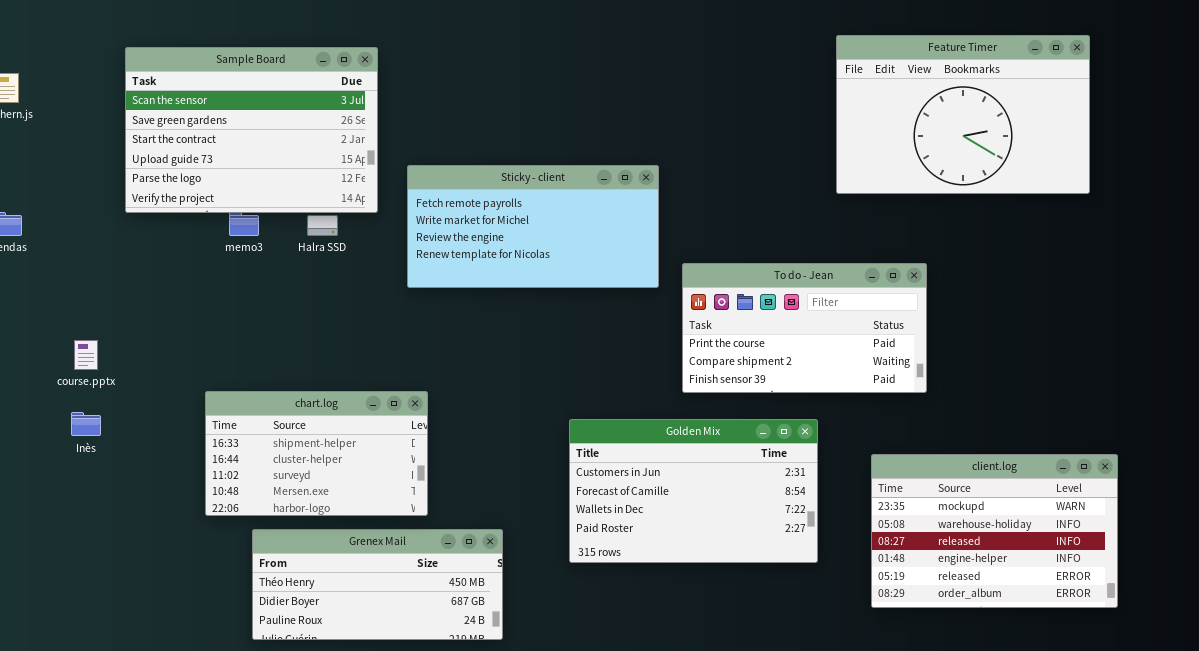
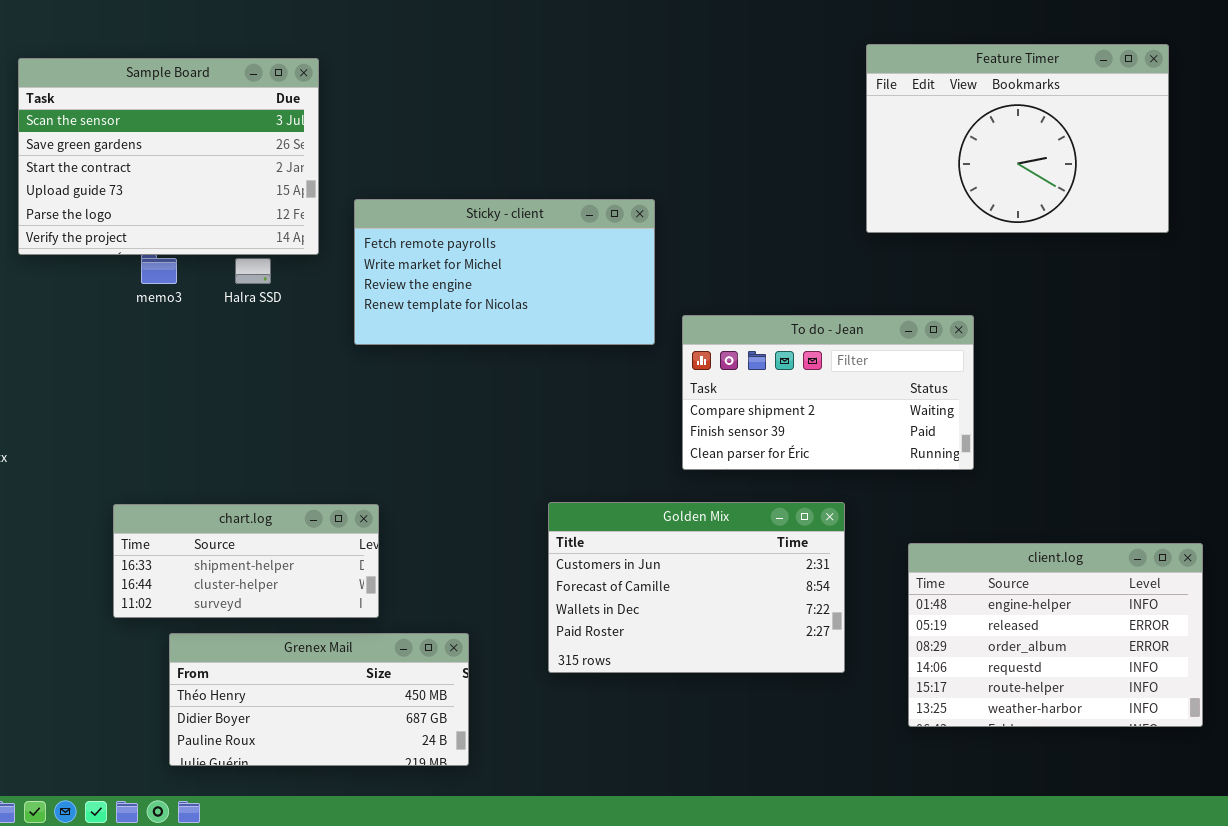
To do - Jean: [682,263,927,393] -> [682,315,974,470], scrolled down 1 row
chart.log: [205,391,428,516] -> [113,504,379,618], resized
client.log: [871,454,1118,608] -> [908,543,1203,727], scrolled down 3 rows

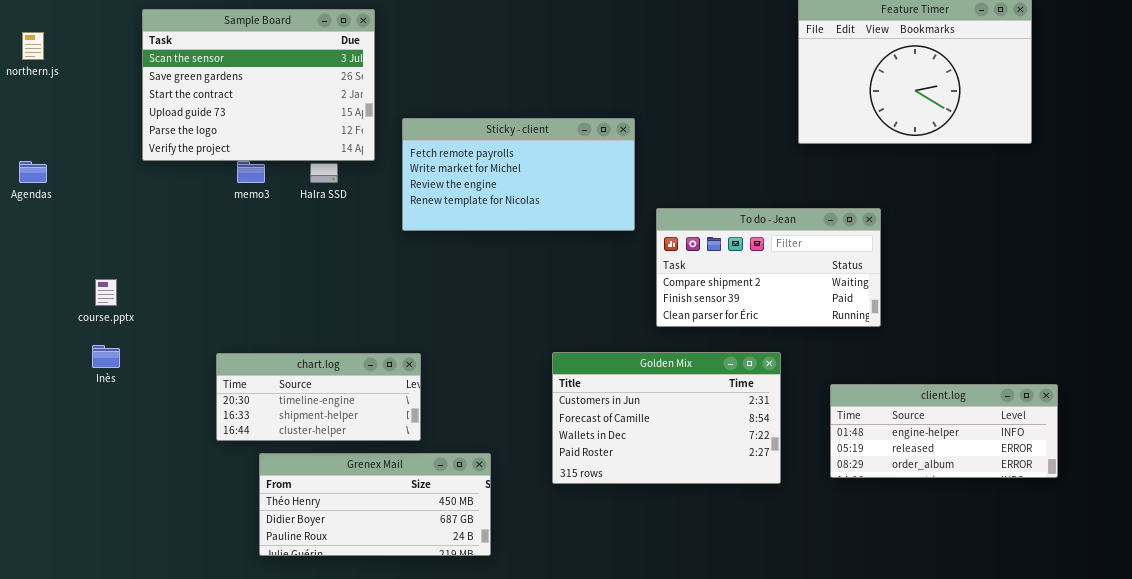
chart.log: [113,504,379,618] -> [216,353,421,441], scrolled up 1 row
client.log: [908,543,1203,727] -> [830,384,1058,478], resized

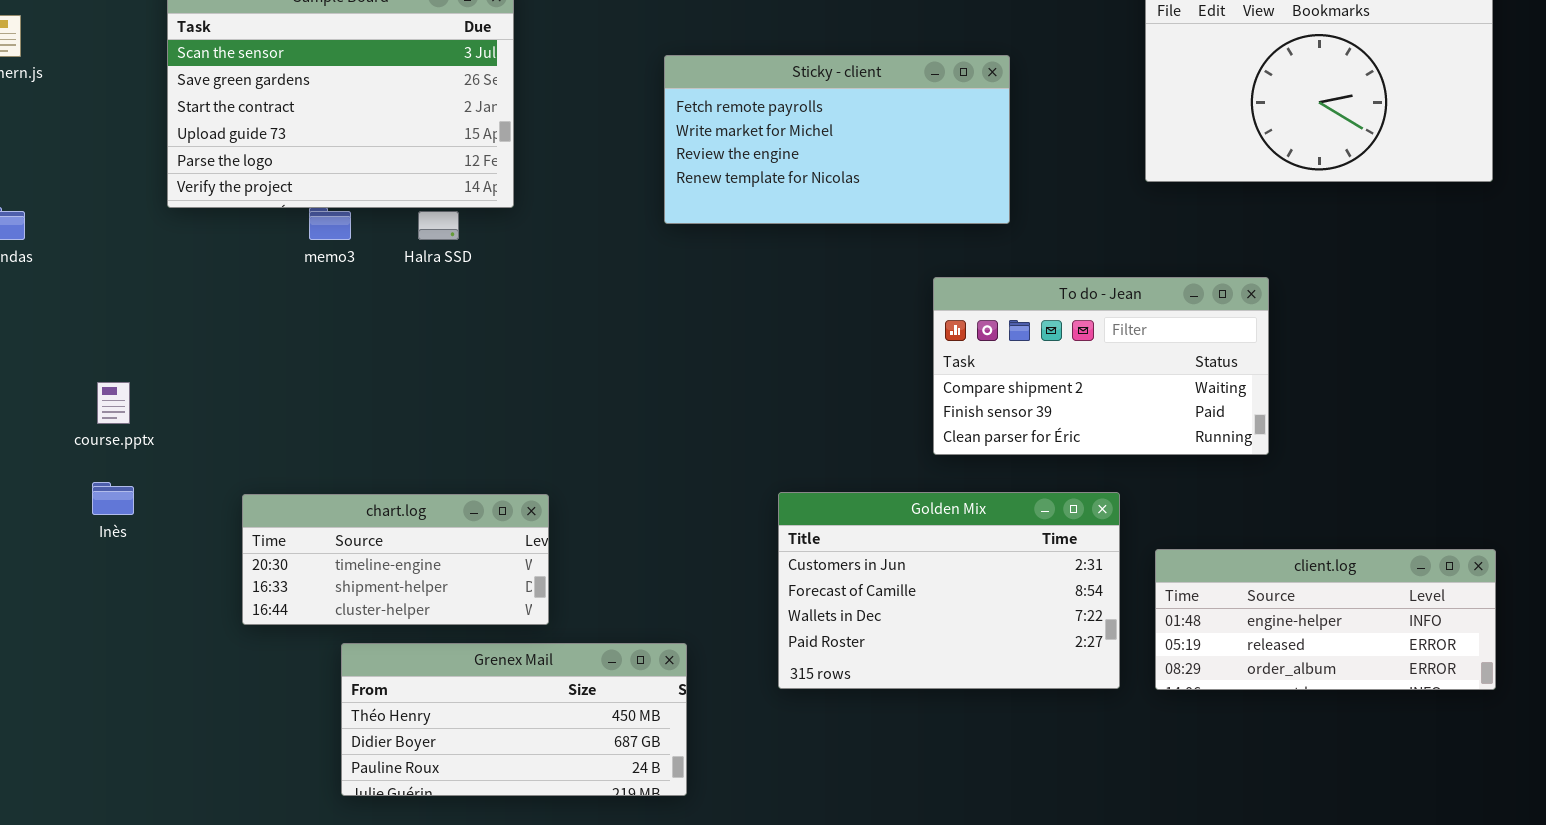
Sticky - client: [402,118,635,231] -> [664,55,1010,224], moved
chart.log: [216,353,421,441] -> [242,494,549,625], moved
client.log: [830,384,1058,478] -> [1155,549,1496,690], moved

